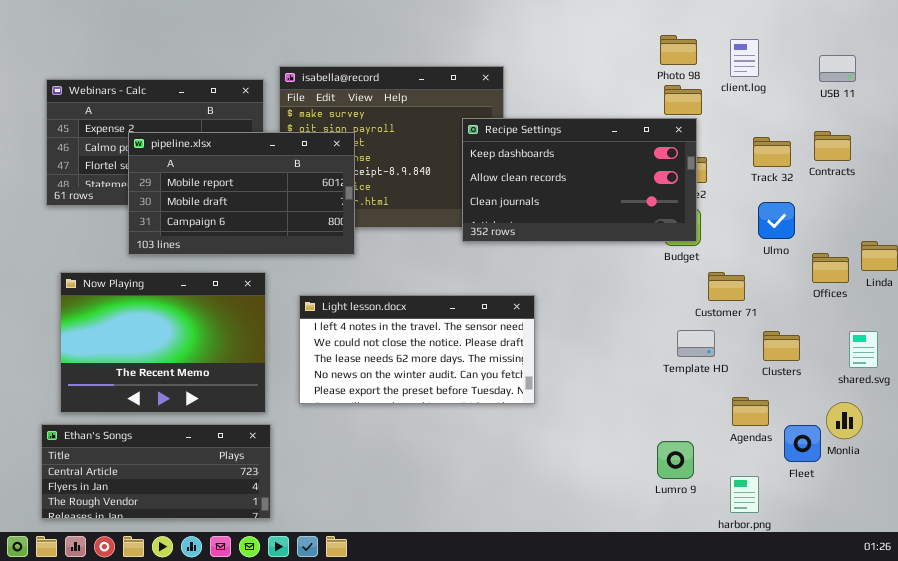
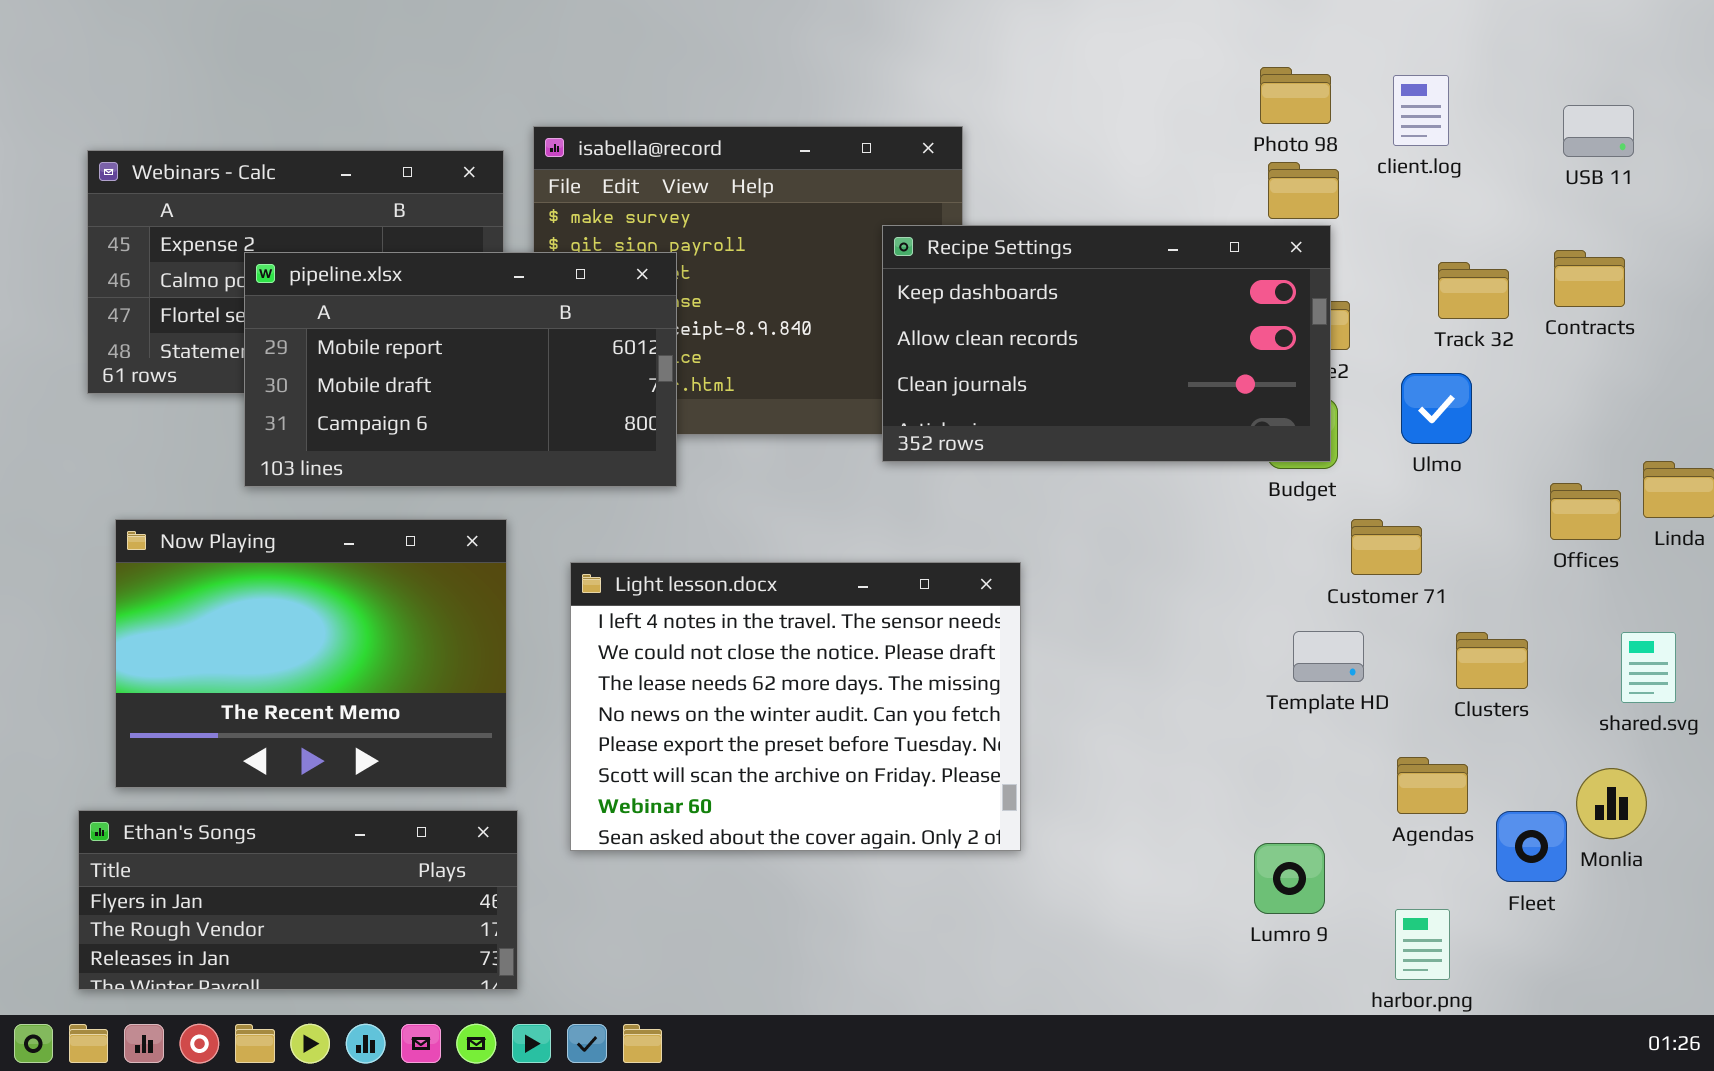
Ulmo: [758,202,795,239] -> [1401,373,1472,444], moved
Light lesson.docx: [299,295,535,404] -> [570,562,1021,851], resized
Ethan's Songs: [41,424,271,519] -> [78,810,518,990], scrolled down 1 row

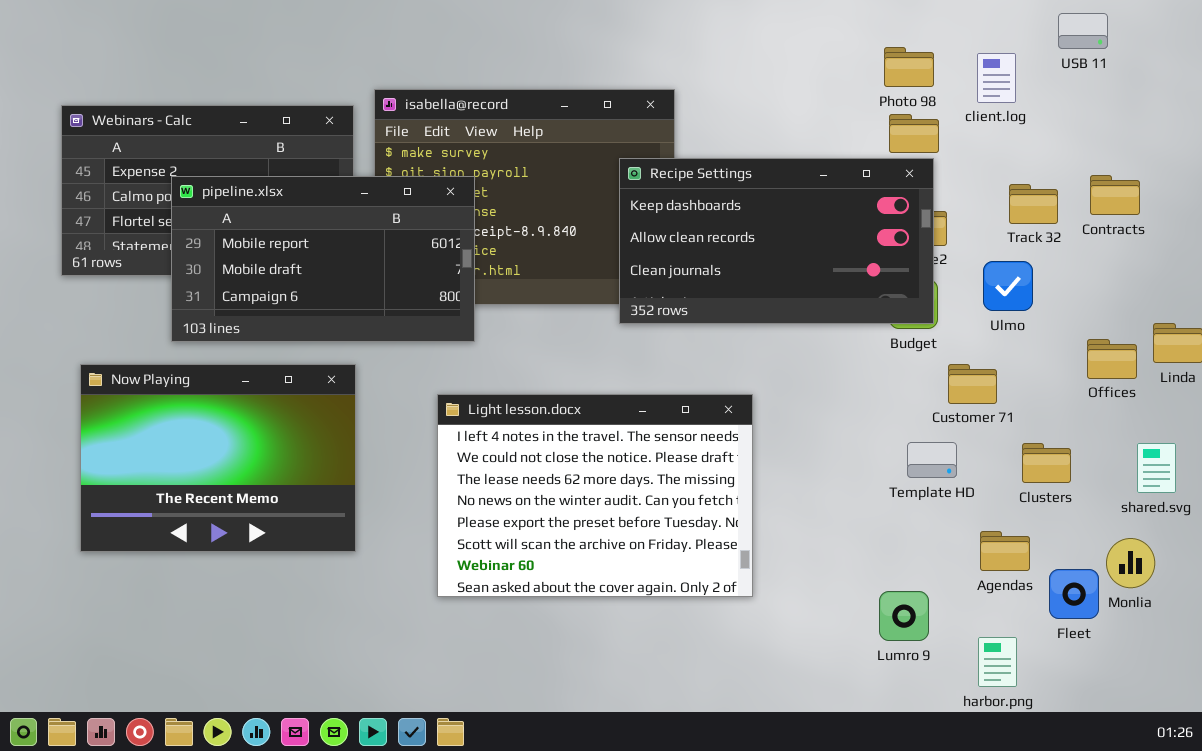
USB 11: [1563,105,1634,157] -> [1058,13,1108,49], moved
Light lesson.docx: [570,562,1021,851] -> [437,394,753,597], moved
Ethan's Songs: [78,810,518,990] -> none, closed

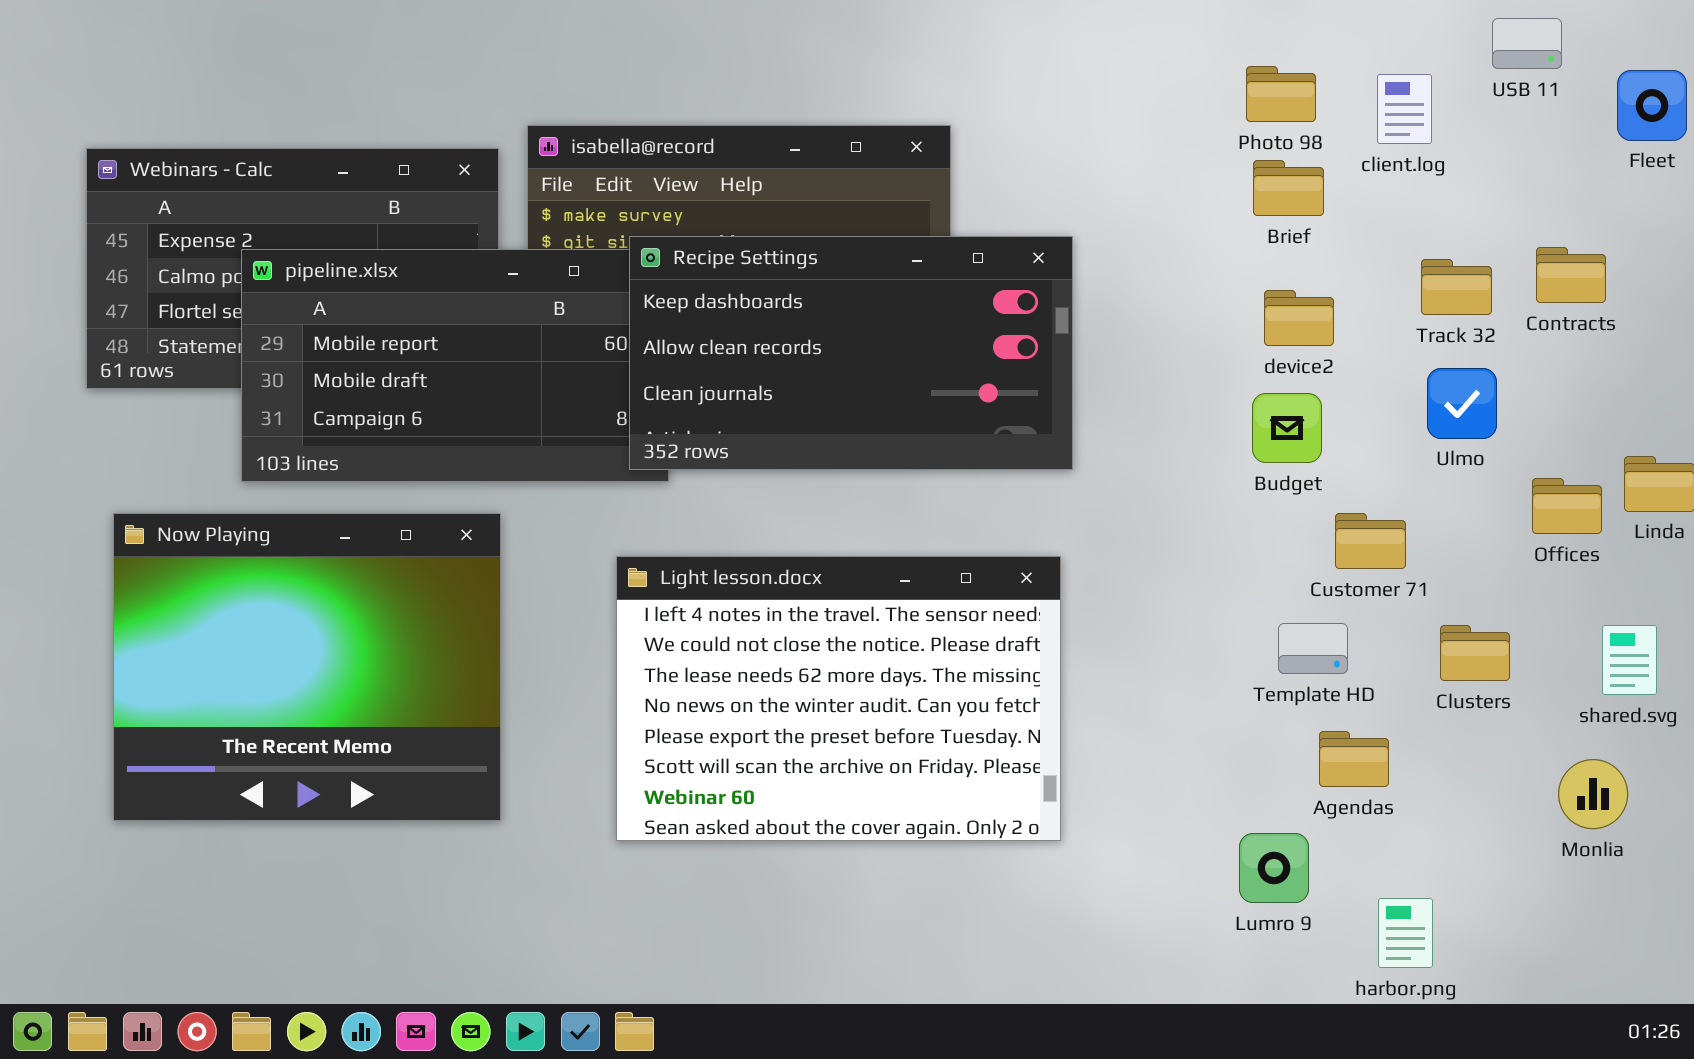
Recipe Settings: [619,158,934,324] -> [629,236,1073,470], moved
Ulmo: [983,261,1033,311] -> [1427,368,1497,439], moved
Now Playing: [80,364,356,552] -> [113,513,501,821], resized
Agendas: [980,531,1030,571] -> [1319,731,1389,787], moved
Fleet: [1049,569,1099,619] -> [1617,70,1687,141], moved

